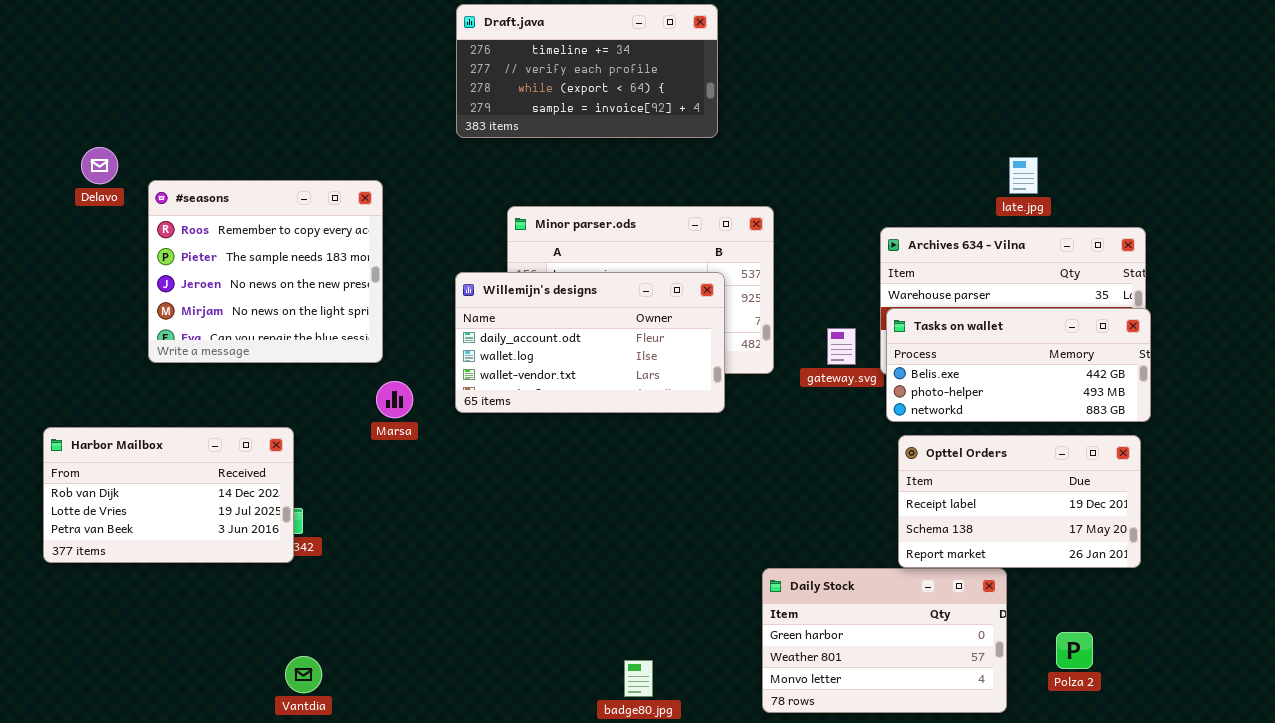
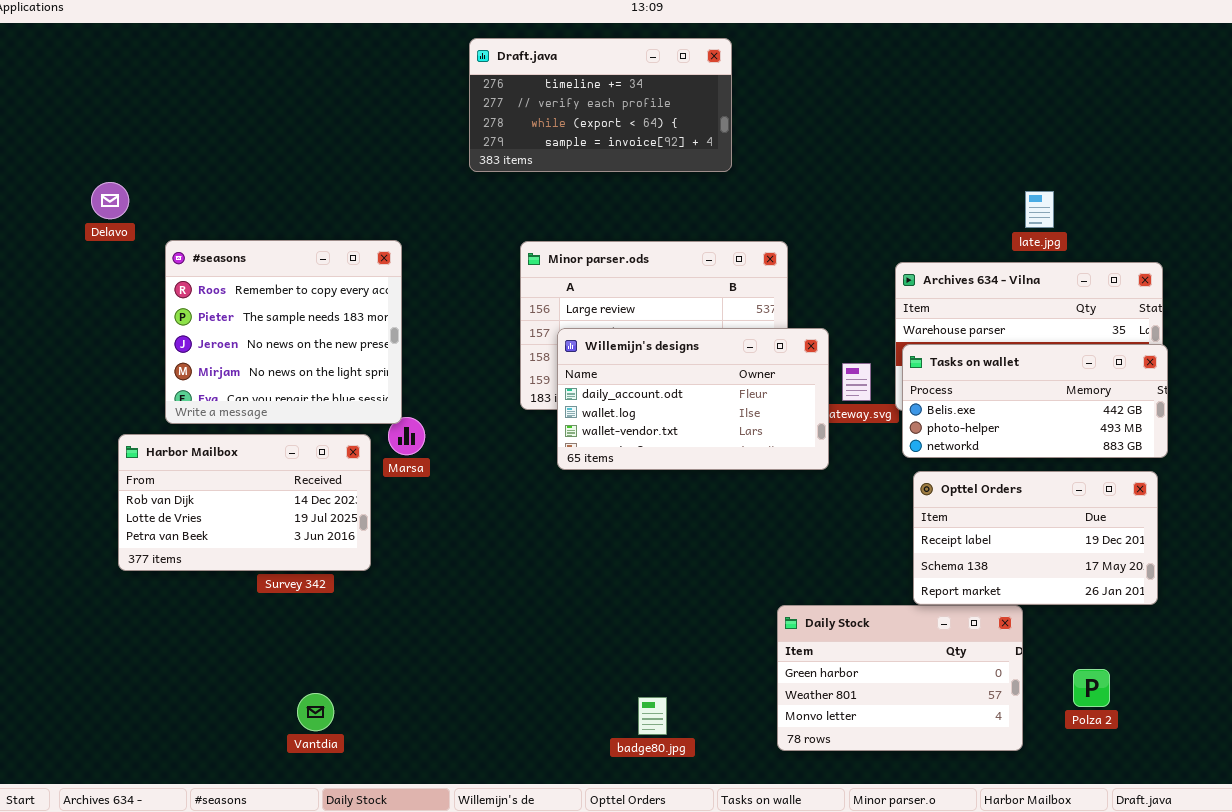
#seasons: [148,180,383,363] -> [165,240,402,424], moved
Willemijn's designs: [455,272,725,413] -> [557,328,829,470], moved
Harbor Mailbox: [43,427,294,563] -> [118,434,371,571], moved

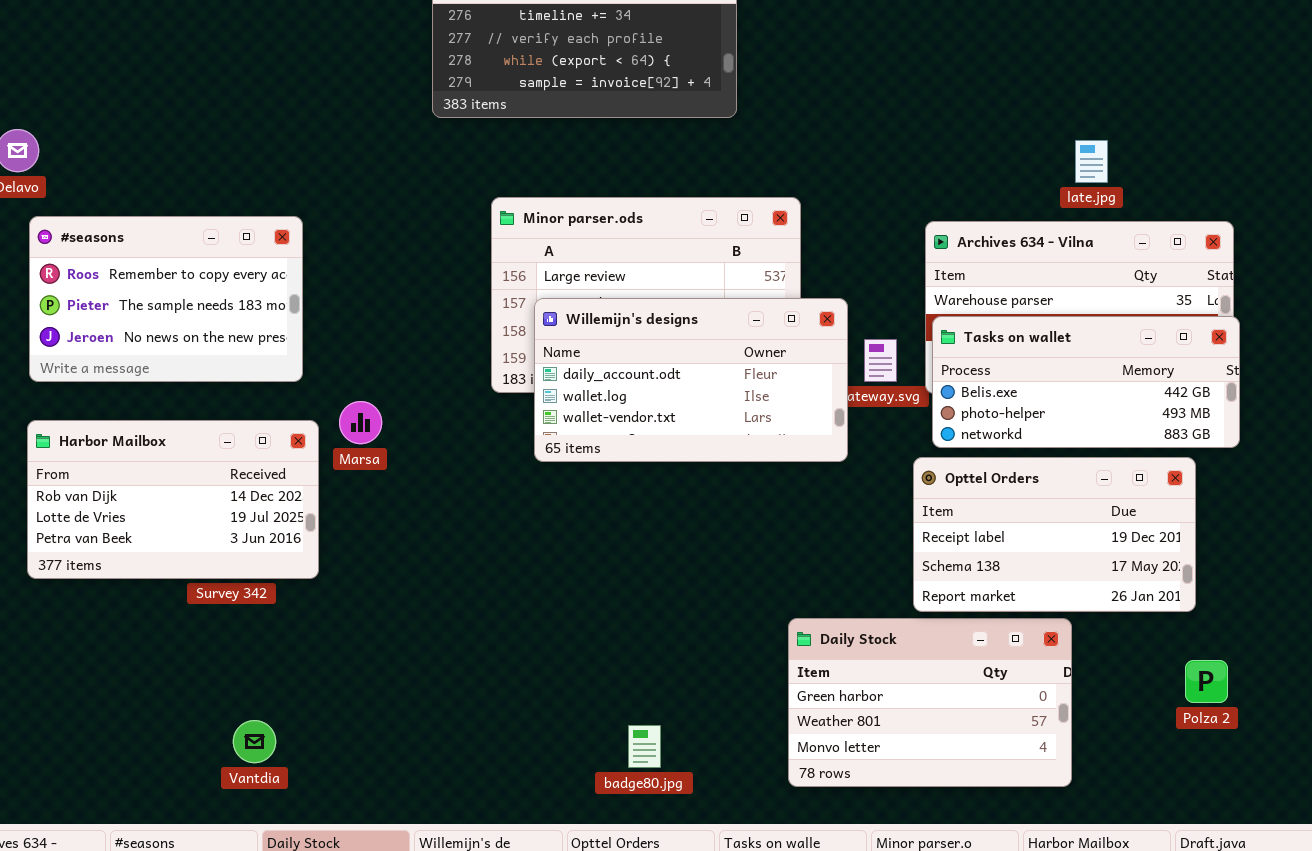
#seasons: [165,240,402,424] -> [29,216,303,382], moved, resized
Opttel Orders: [913,471,1158,605] -> [913,457,1196,612], moved
Polza 2: [1073,669,1110,707] -> [1185,660,1228,703], moved

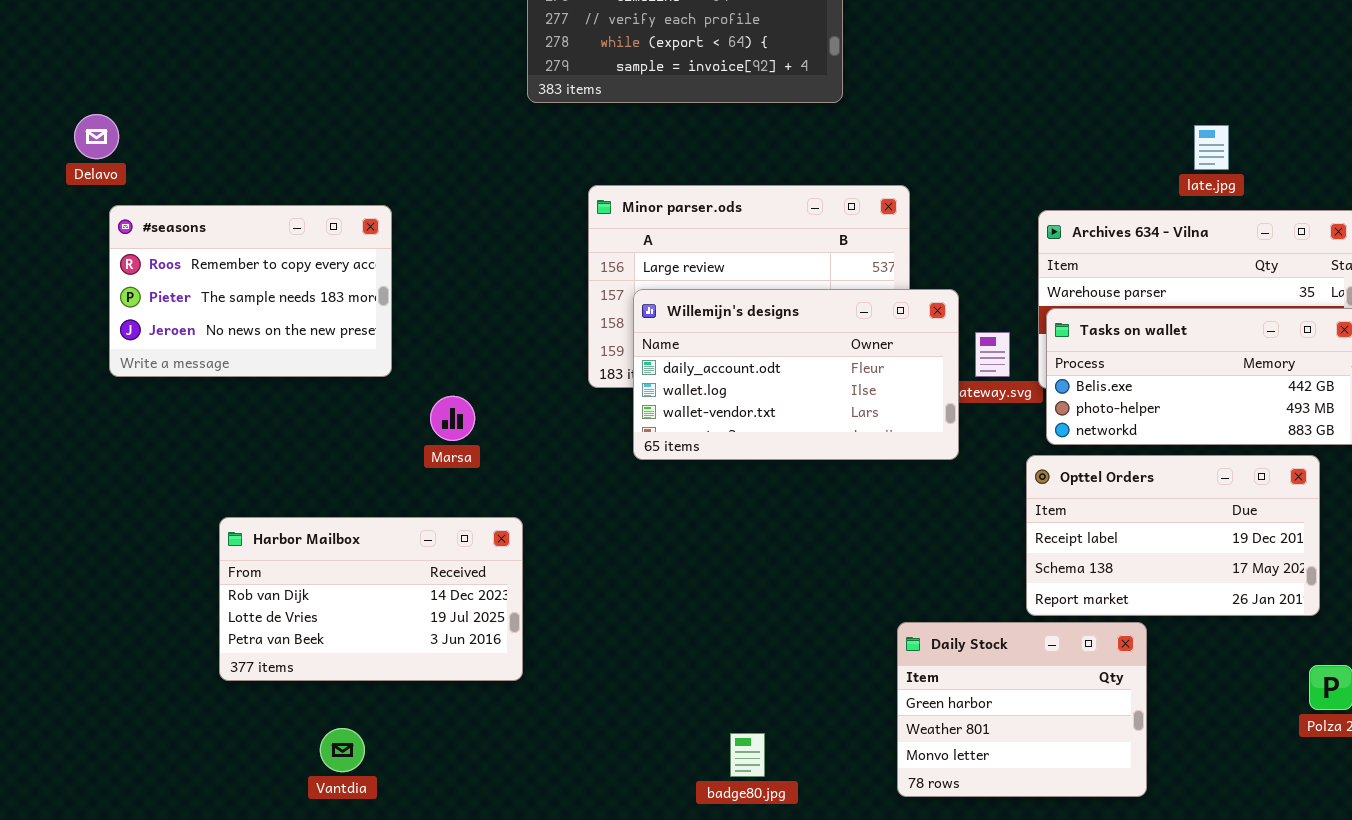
Harbor Mailbox: [27,420,319,579] -> [219,517,523,681], moved
Daily Stock: [788,618,1072,787] -> [897,622,1147,797], resized

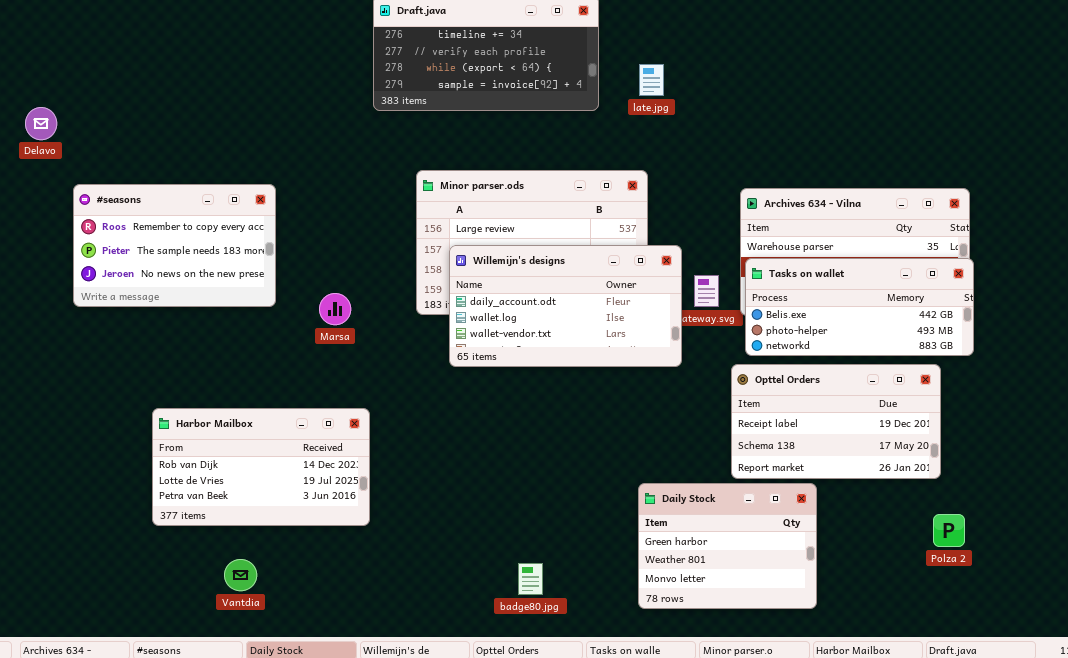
Delavo: [74,114,119,159] -> [25,107,57,140], moved
late.jpg: [1194,125,1229,170] -> [639,64,664,96], moved
Marsa: [430,396,475,441] -> [319,293,351,325], moved

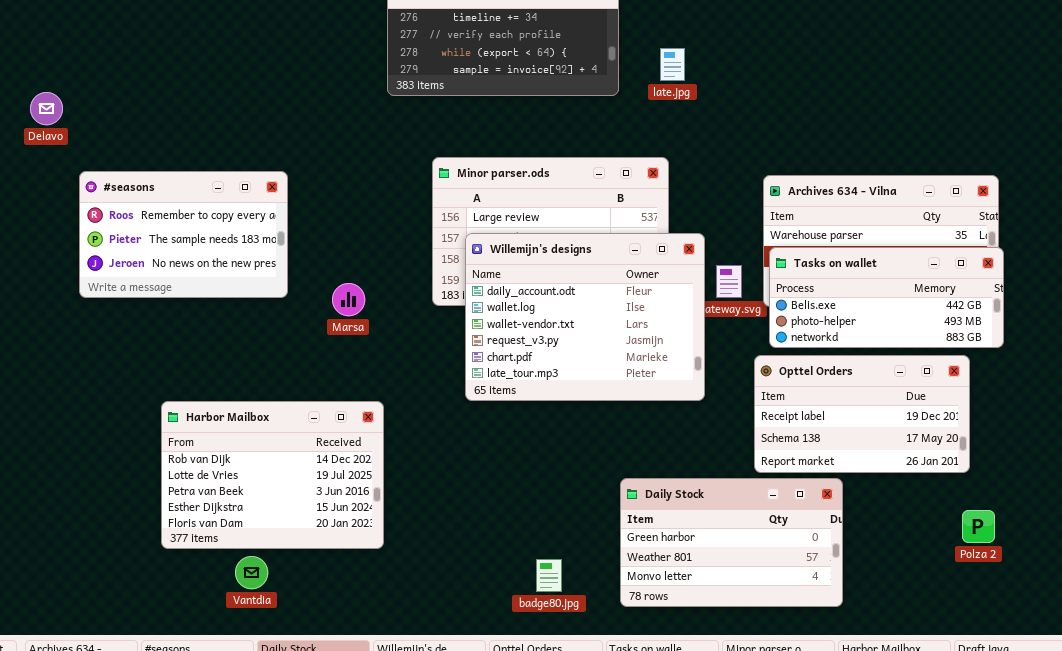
Willemijn's designs: [449,245,682,367] -> [465,233,705,401], resized
Harbor Mailbox: [152,408,370,526] -> [161,401,384,549], resized
Daily Stock: [638,483,817,609] -> [620,478,843,607], resized

